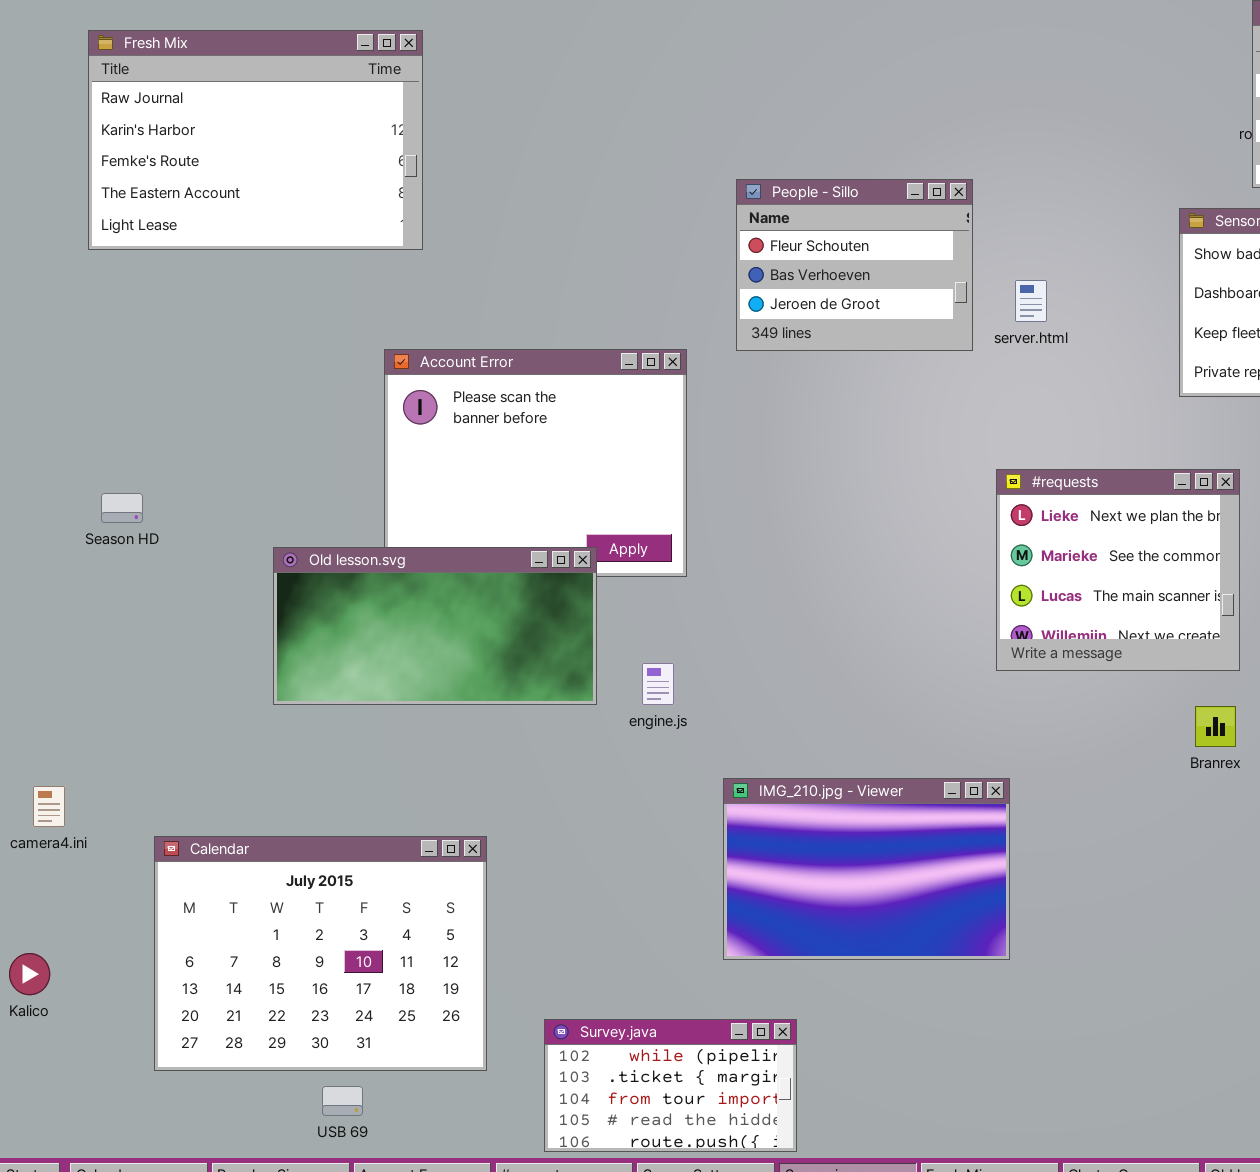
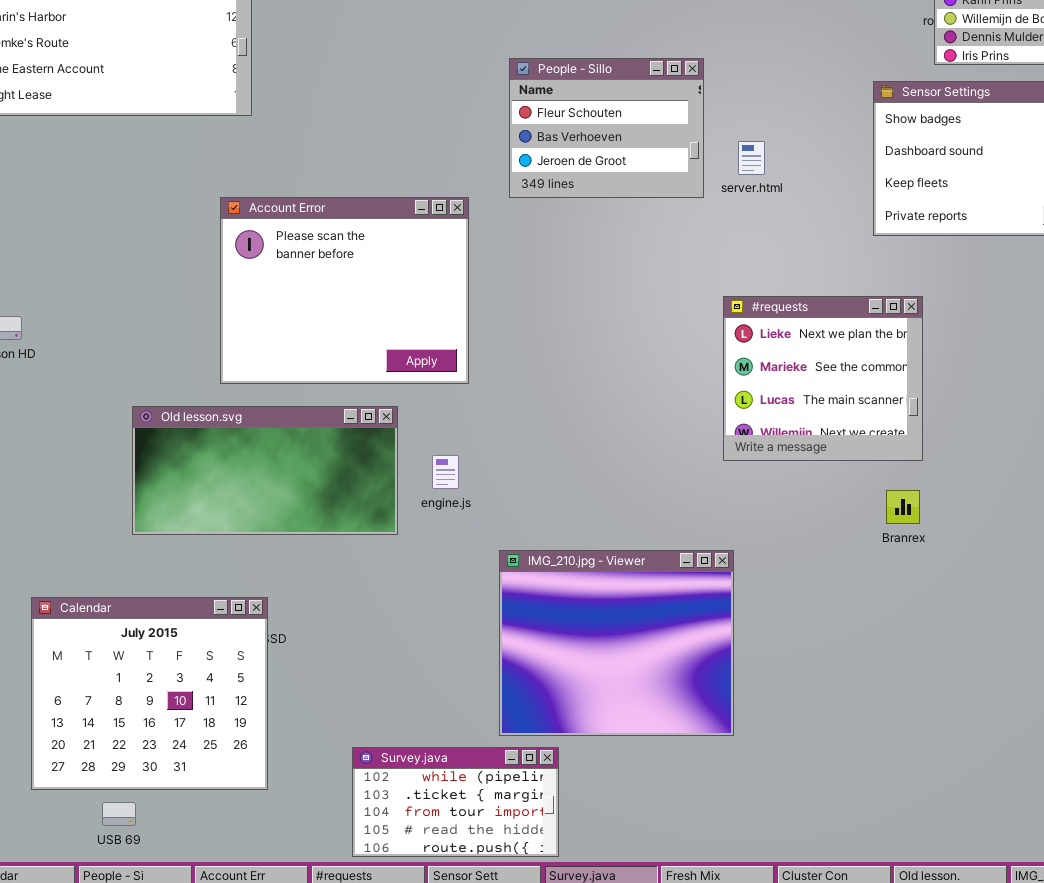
Old lesson.svg: [273,547,597,705] -> [132,406,398,535], moved
IMG_210.jpg - Viewer: [723,778,1010,960] -> [499,550,734,736], resized
Calendar: [154,836,487,1071] -> [31,597,268,790], resized
USB 69: [322,1086,363,1116] -> [102,802,136,826], moved

